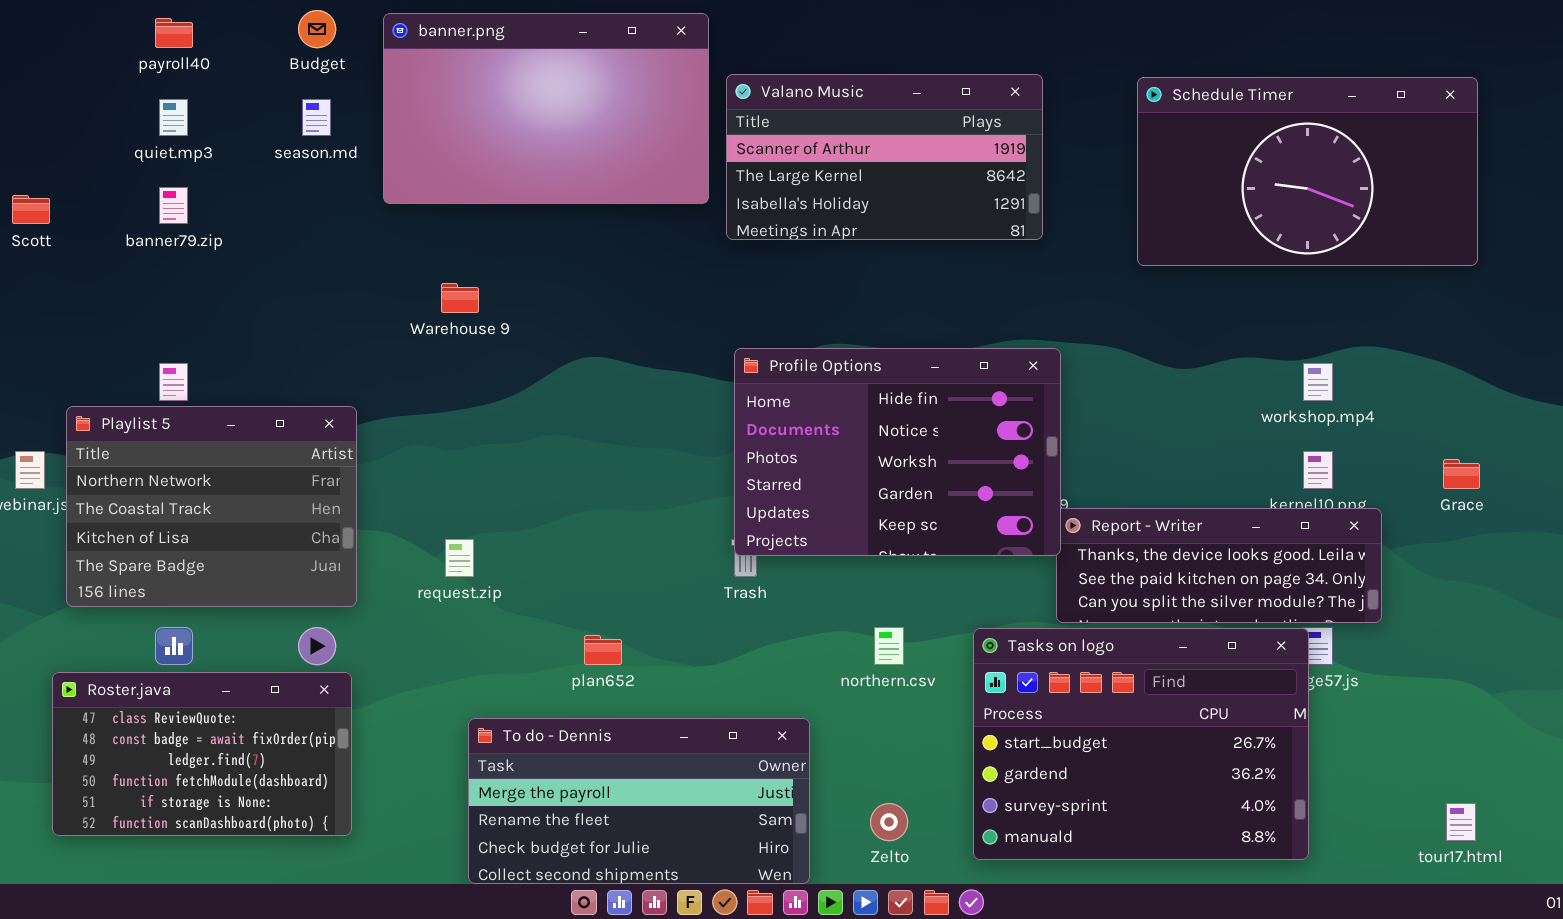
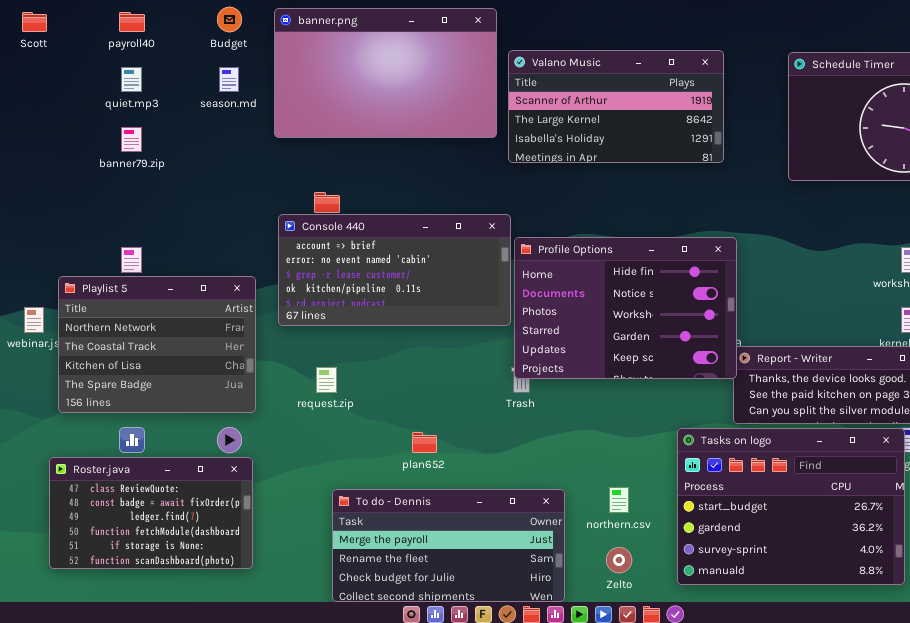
Scott: [12,195,50,224] -> [22,12,47,32], moved
Console 440: none -> [278,214,511,326], opened
northern.csv: [874,627,904,665] -> [609,487,629,513], moved

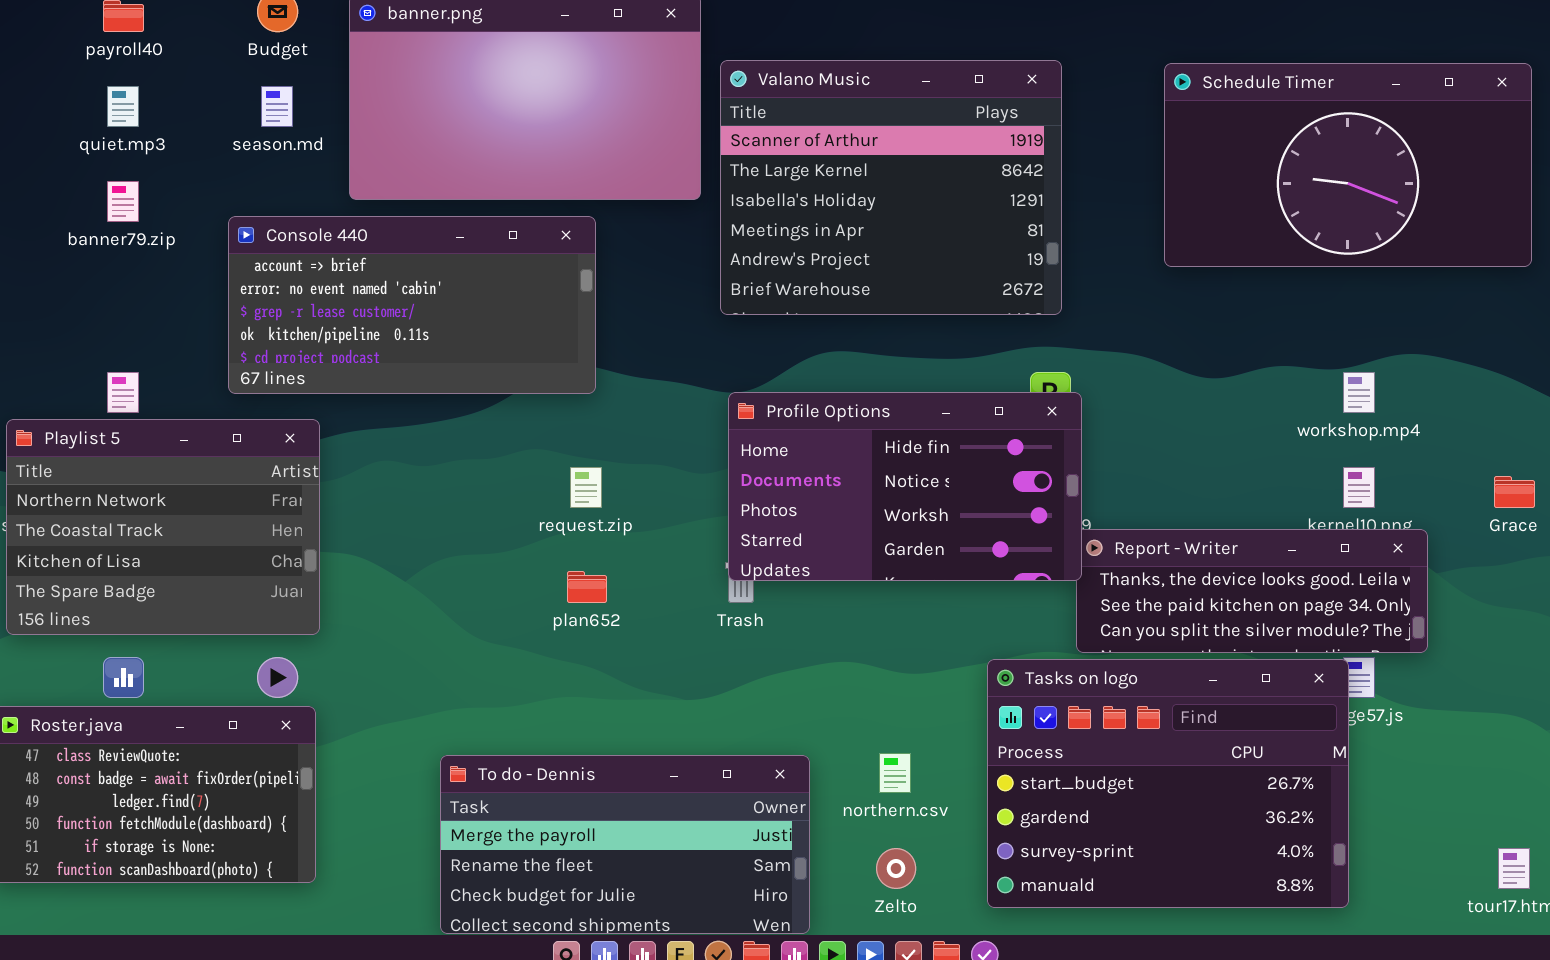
Valano Music: [508,50,724,163] -> [720,60,1062,315], resized
Console 440: [278,214,511,326] -> [228,216,596,394], moved
Profile Options: [514,237,737,379] -> [728,392,1082,581], resized
request.zip: [316,367,337,393] -> [570,467,602,508], moved
plan652: [412,432,437,453] -> [567,571,607,603], moved

